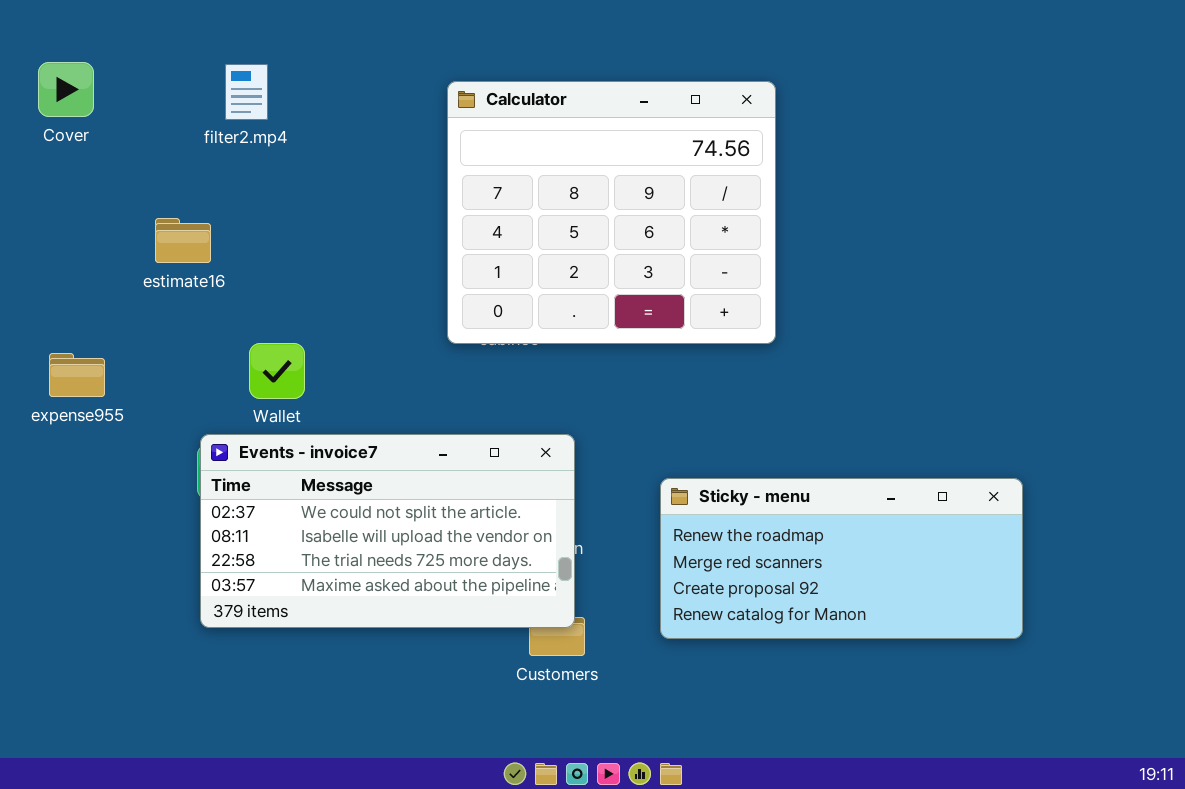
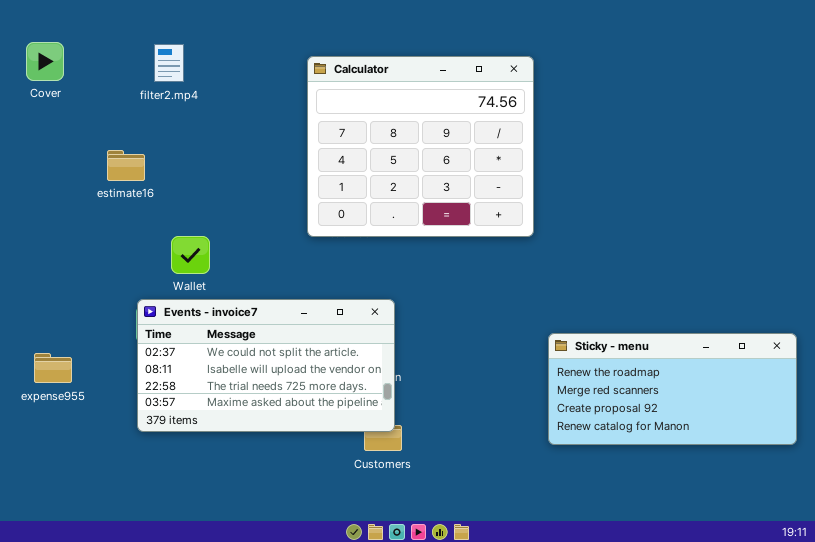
expense955: [49,353,105,397] -> [34,353,72,383], moved
Sticky - menu: [660,478,1023,639] -> [548,333,797,445], moved

